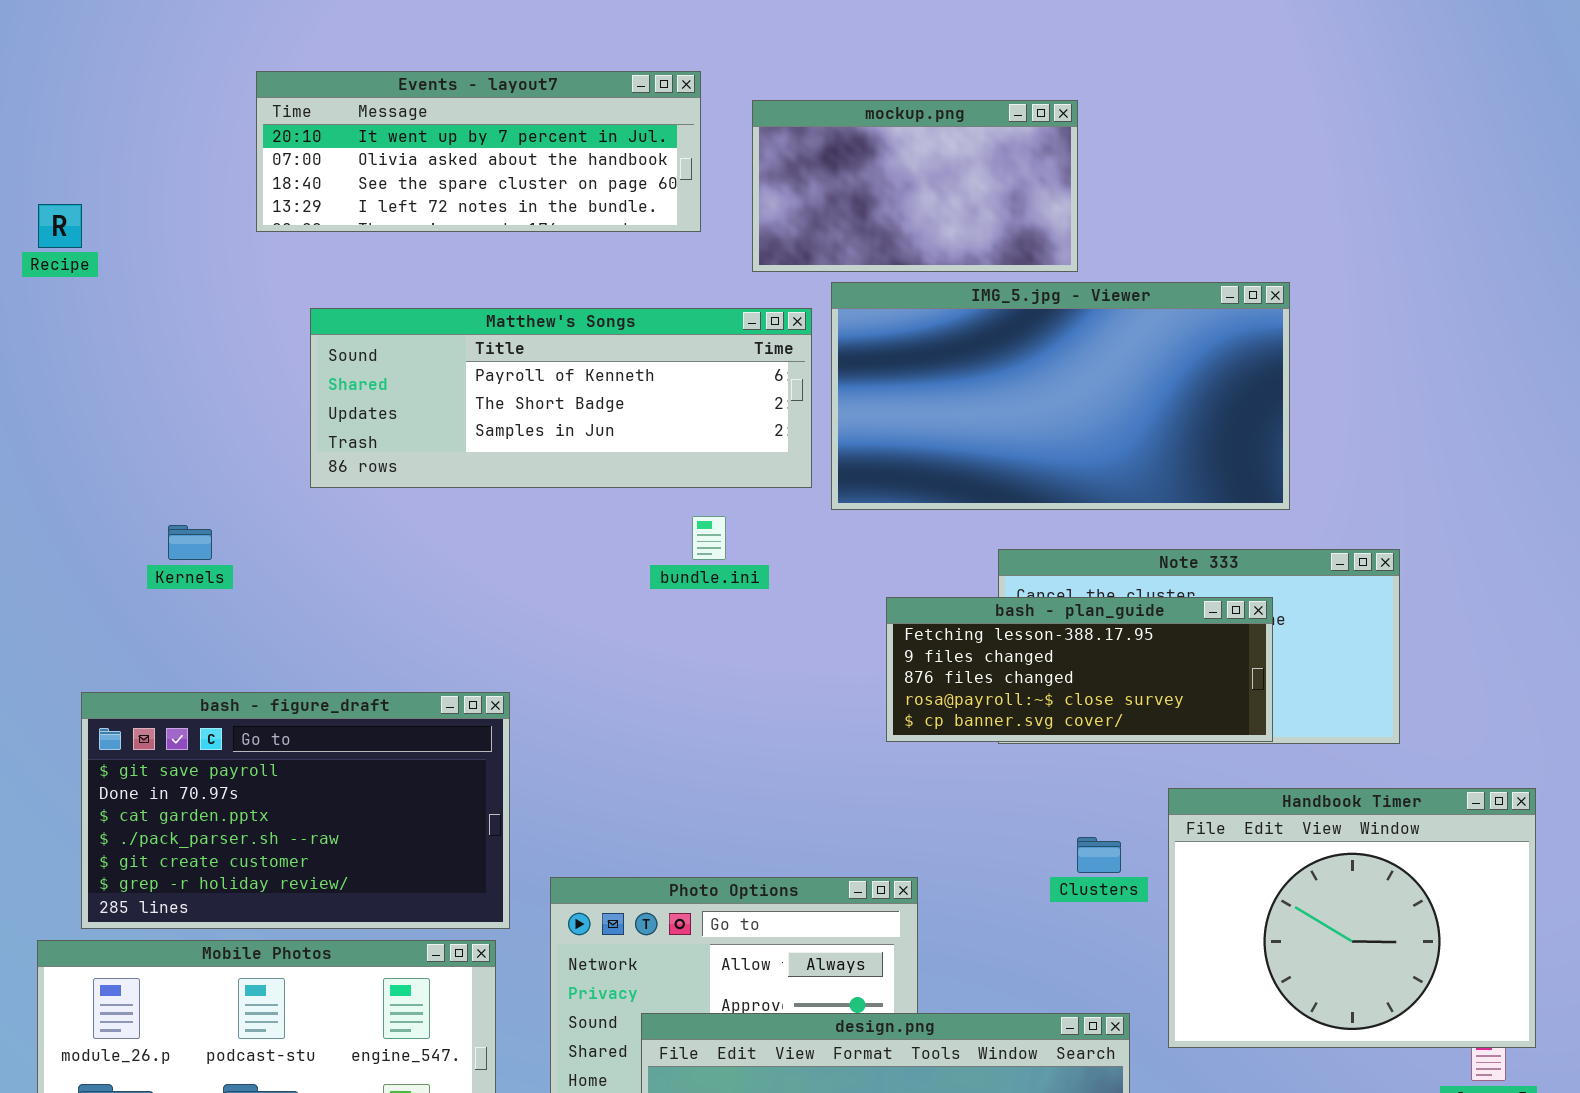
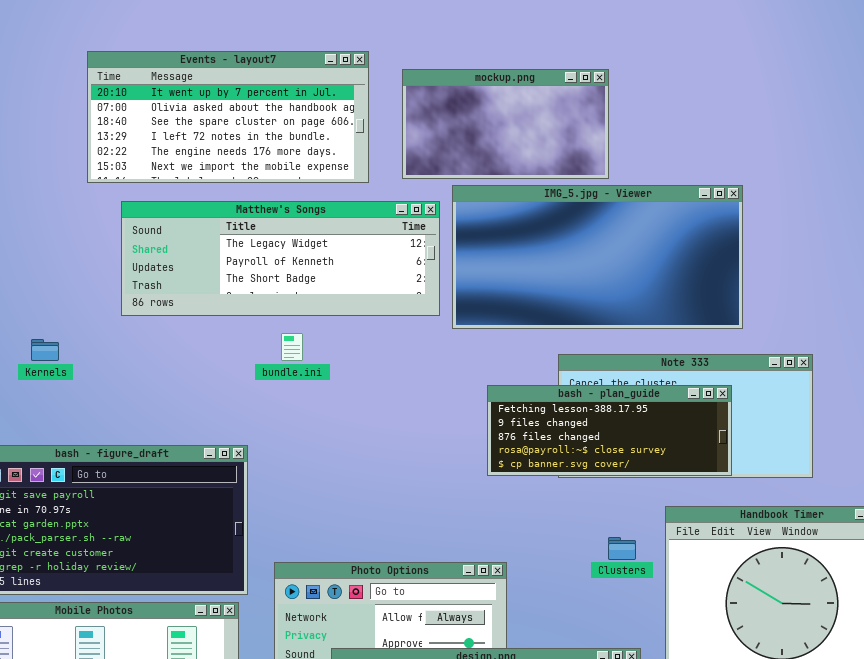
Events - layout7: [256,71,701,232] -> [87,51,369,183], resized
Matthew's Songs: [310,308,812,488] -> [121,201,440,316], scrolled up 1 row
bundle.ini: [692,516,726,560] -> [281,333,303,361], moved

